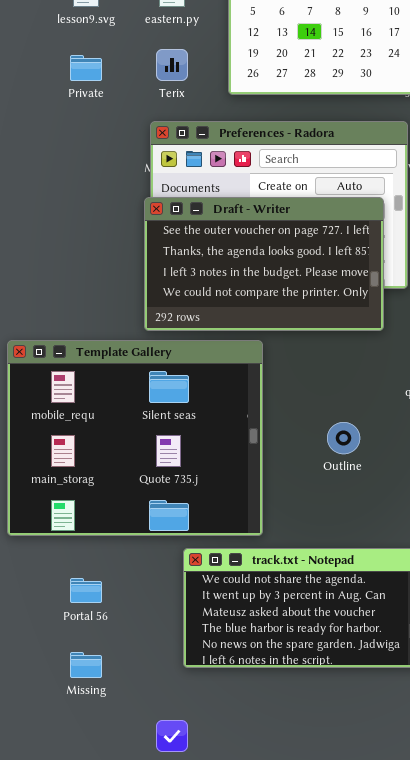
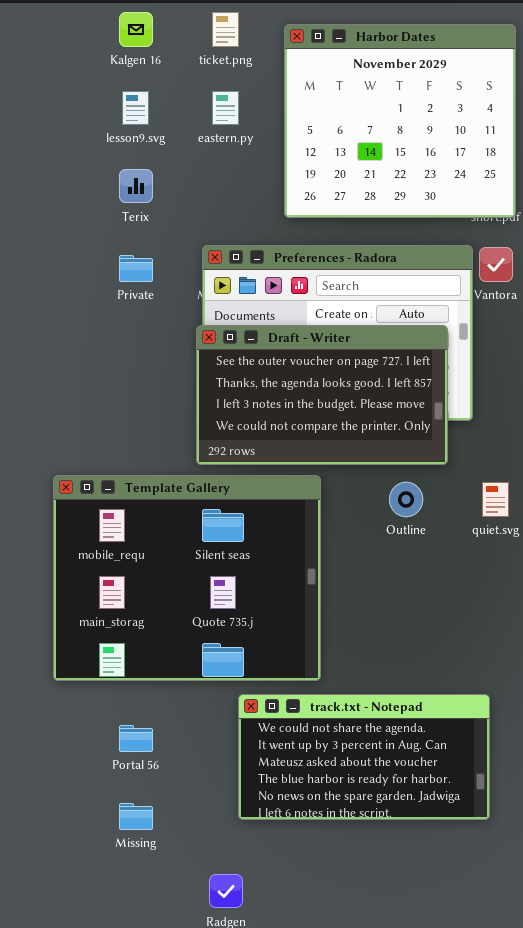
Terix: [156,49,188,81] -> [119,169,153,203], moved
Private: [70,55,102,81] -> [119,255,153,282], moved
Outline: [327,422,360,454] -> [389,482,423,517], moved

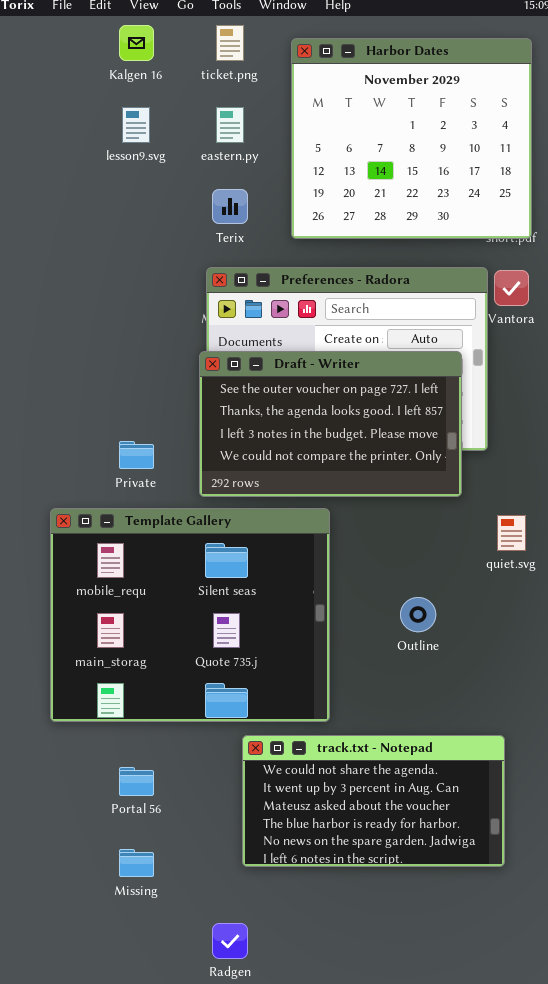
Terix: [119,169,153,203] -> [212,189,248,224], moved
Private: [119,255,153,282] -> [119,441,154,469], moved
Outline: [389,482,423,517] -> [400,597,436,632], moved

